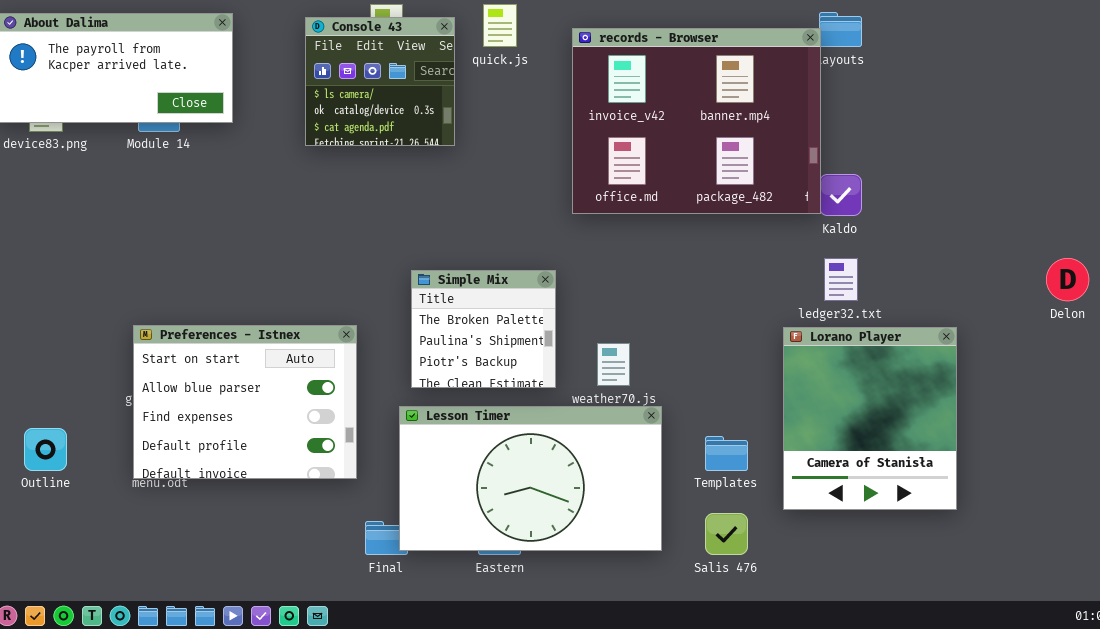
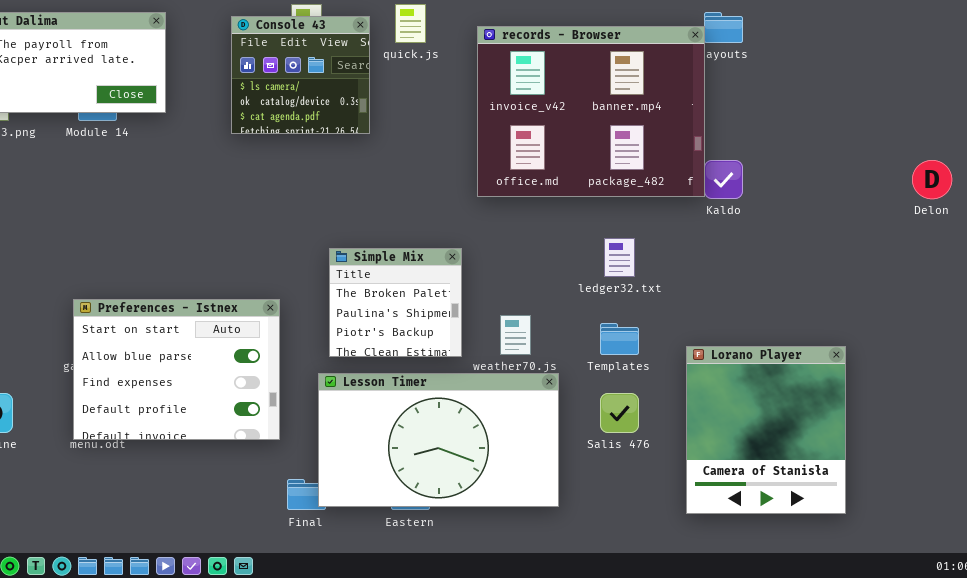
ledger32.txt: [824,258,858,301] -> [604,238,635,277], moved
Delon: [1046,258,1089,301] -> [912,160,952,199], moved
Lorano Player: [783,327,957,510] -> [686,346,846,514], moved
Templates: [705,436,748,471] -> [600,323,639,355], moved
Salis 476: [705,513,748,555] -> [600,393,639,433], moved

